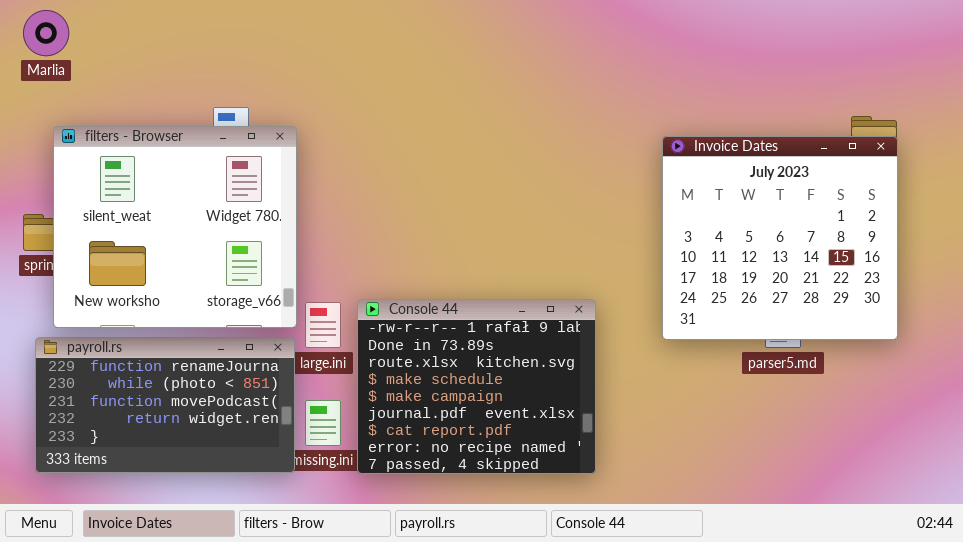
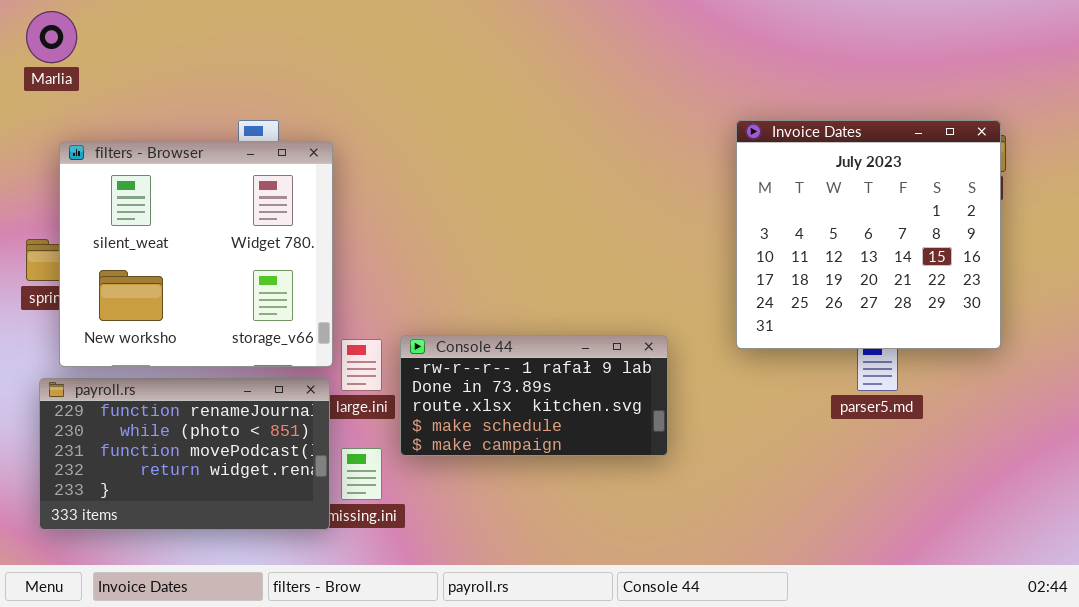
Invoice Dates: [662,136,898,340] -> [736,120,1001,349], moved
Console 44: [357,299,596,474] -> [400,335,668,456], resized

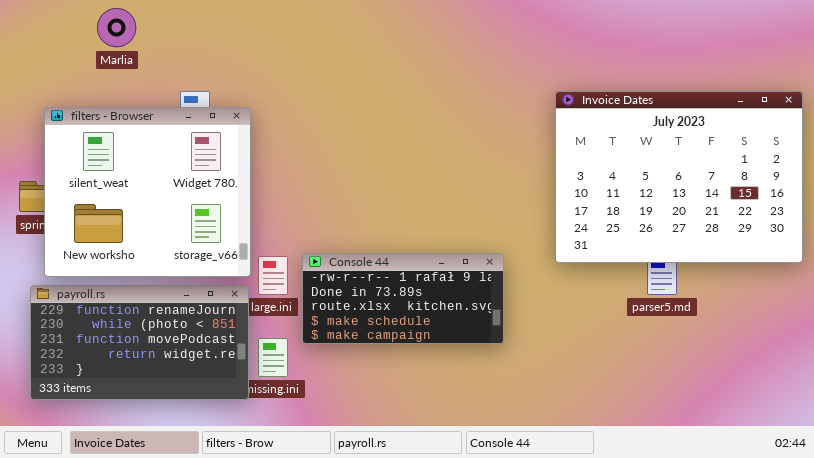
Marlia: [26,11,77,63] -> [97,8,136,47], moved
Invoice Dates: [736,120,1001,349] -> [555,91,803,263], resized

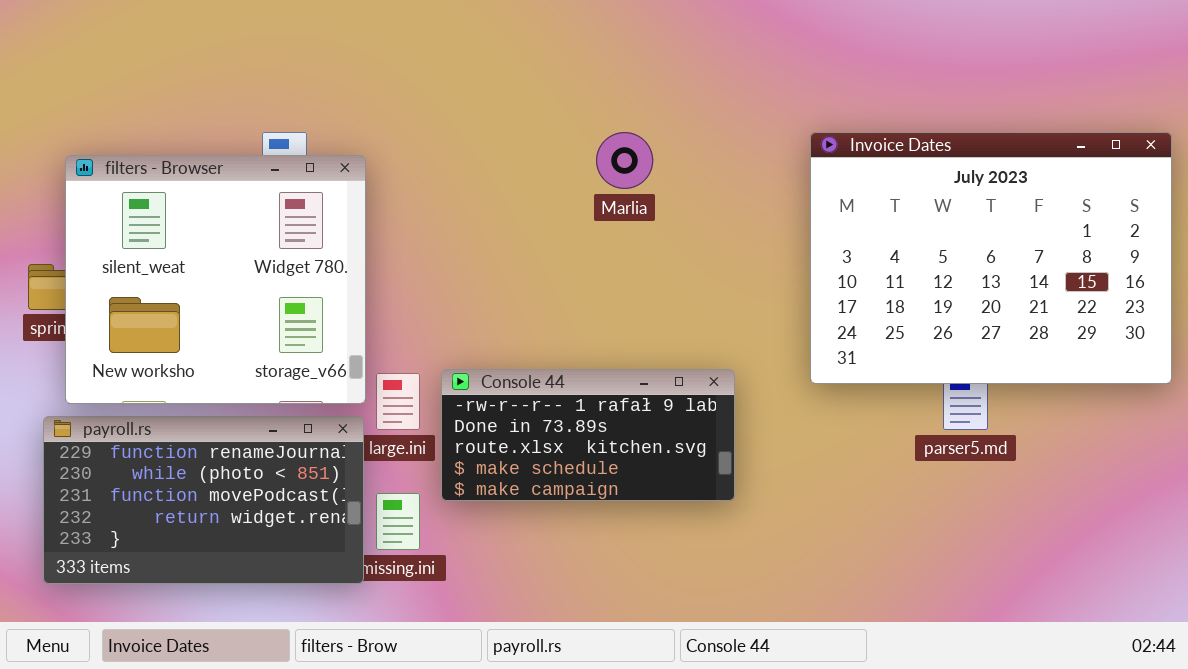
Marlia: [97,8,136,47] -> [596,132,653,189], moved

